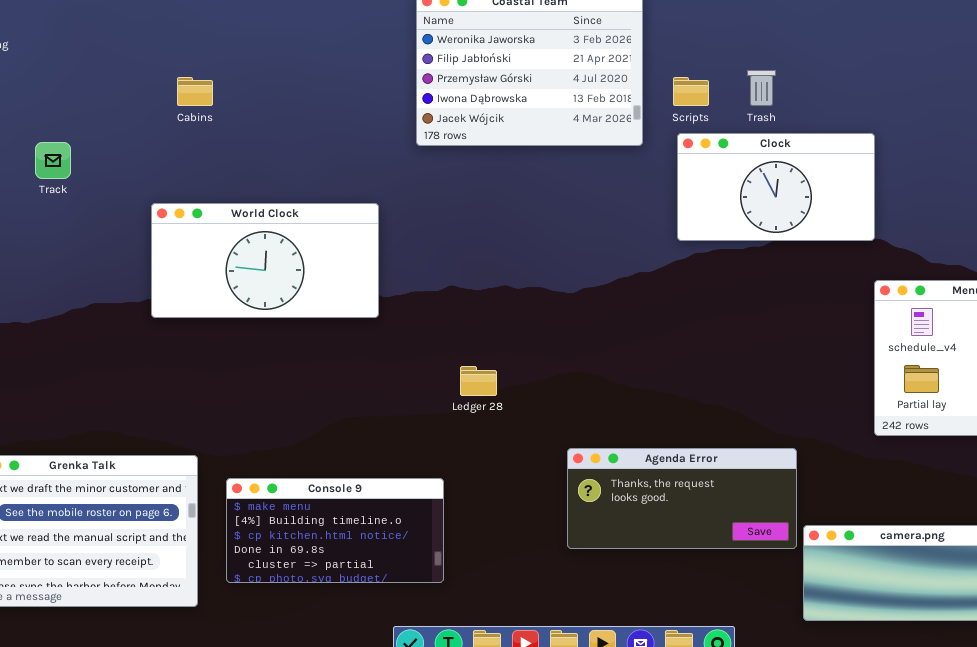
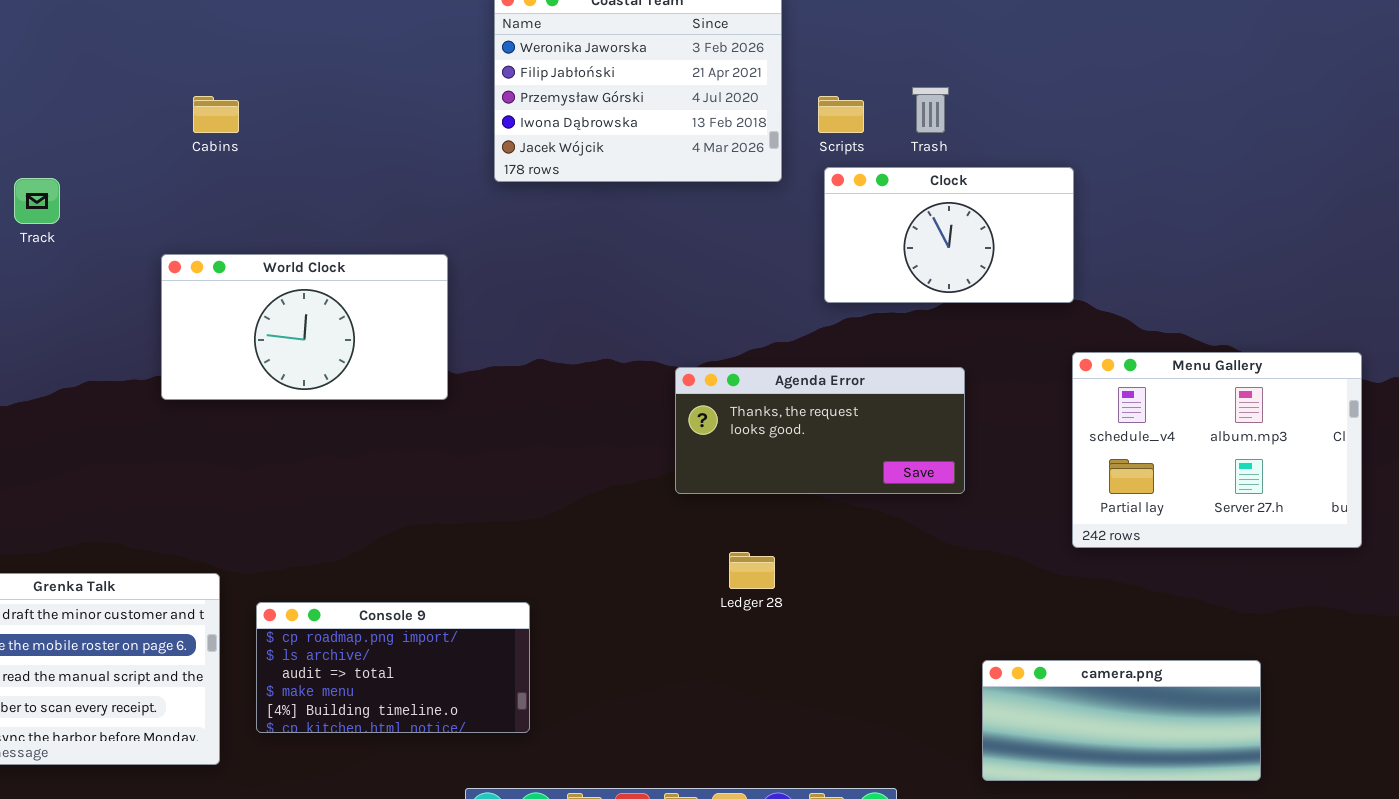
Ledger 28: [460,366,497,396] -> [729,552,775,589], moved
Agenda Error: [567,448,797,549] -> [675,367,965,494], moved
Console 9: [226,478,444,583] -> [256,602,530,733], scrolled up 3 rows

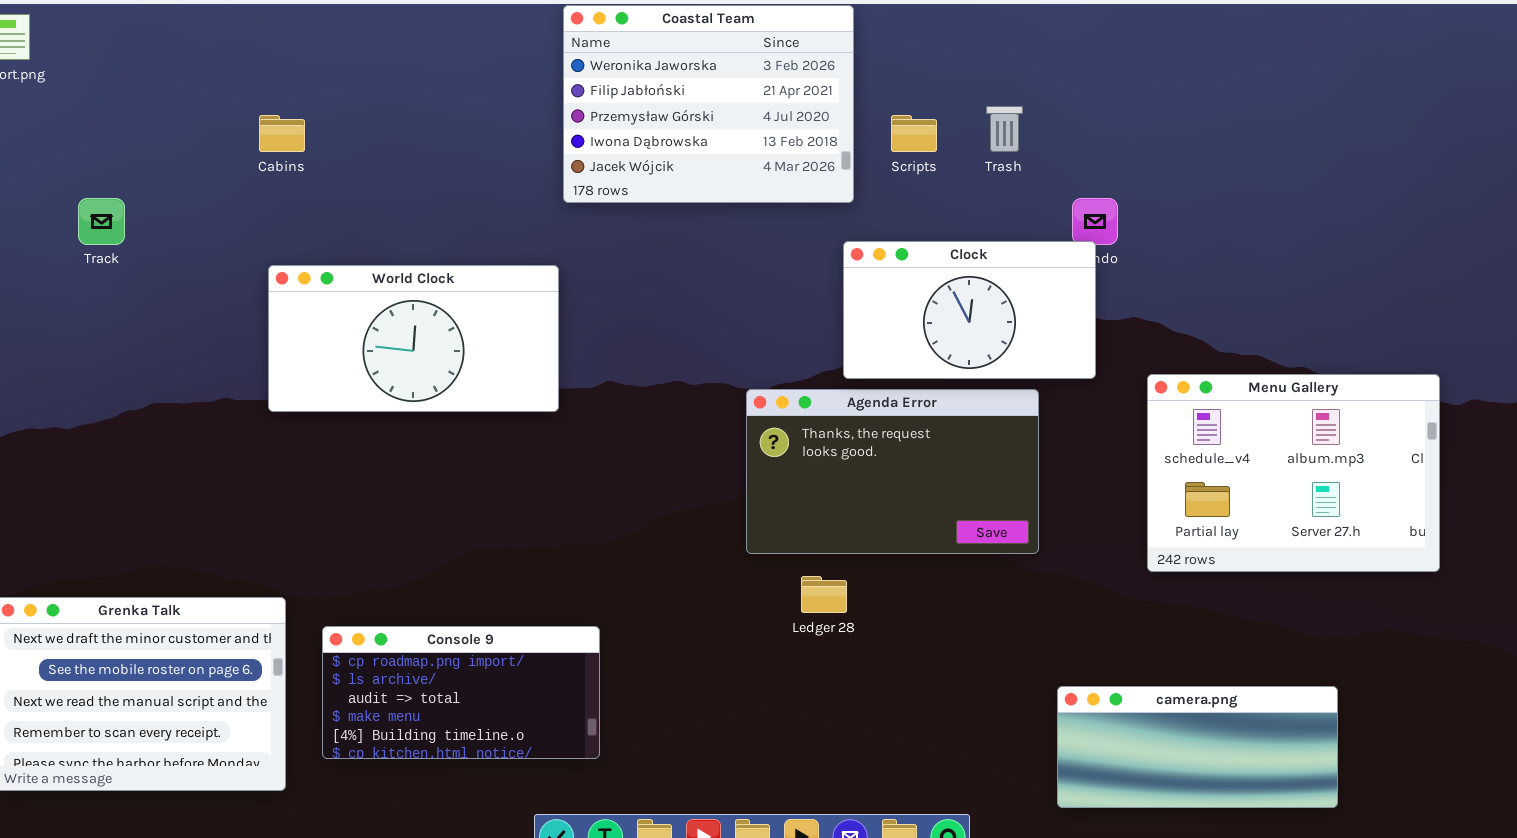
Clock: [824,167,1074,303] -> [843,241,1096,379], moved
World Clock: [161,254,448,400] -> [268,265,559,412], moved
Agenda Error: [675,367,965,494] -> [746,389,1039,554], resized

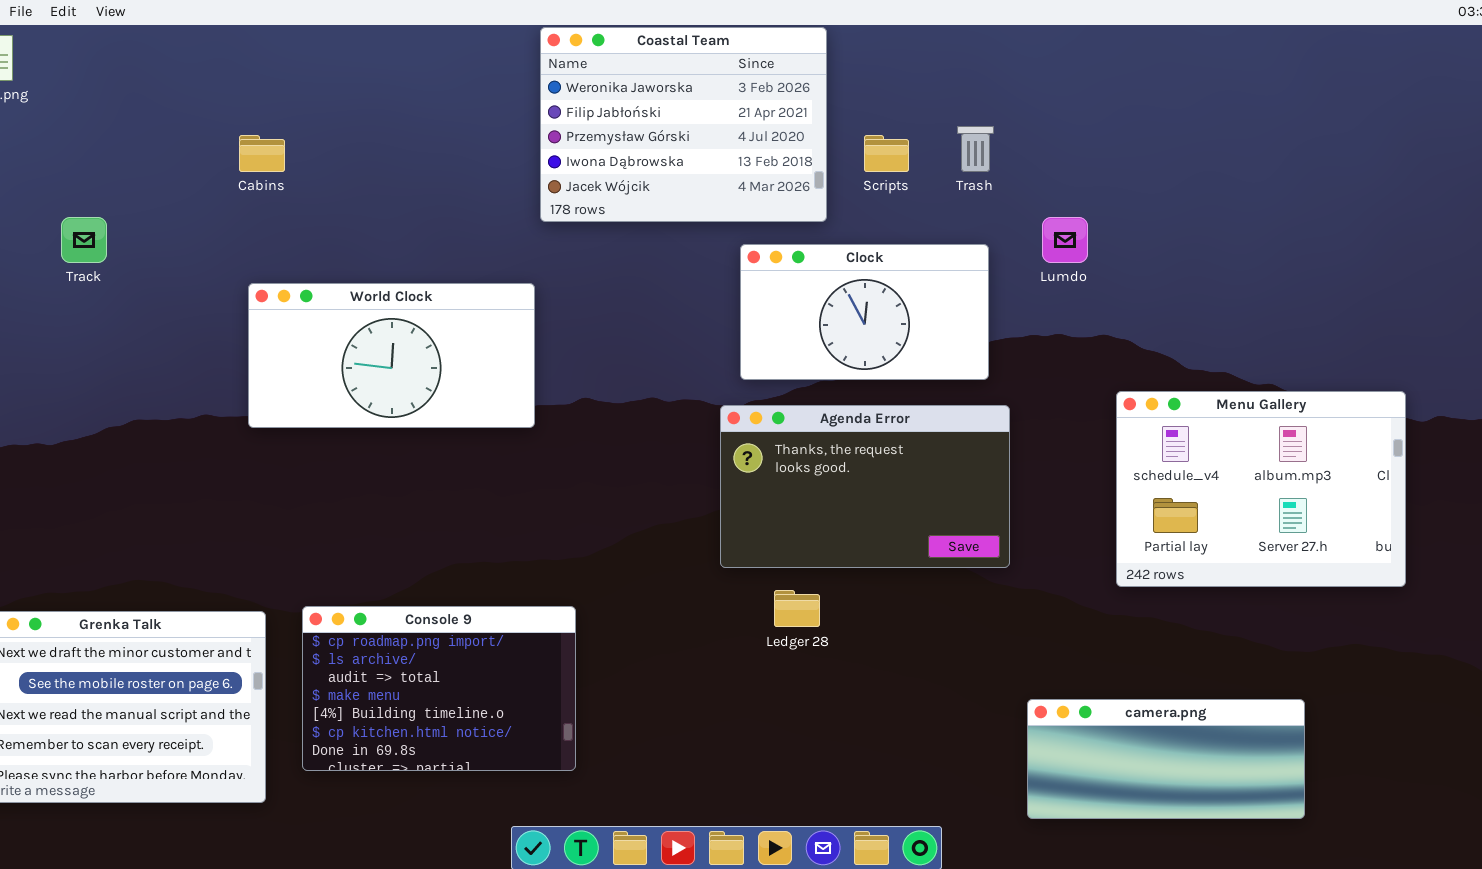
Clock: [843,241,1096,379] -> [740,244,989,380], moved
Console 9: [322,626,600,759] -> [302,606,576,771], resized

